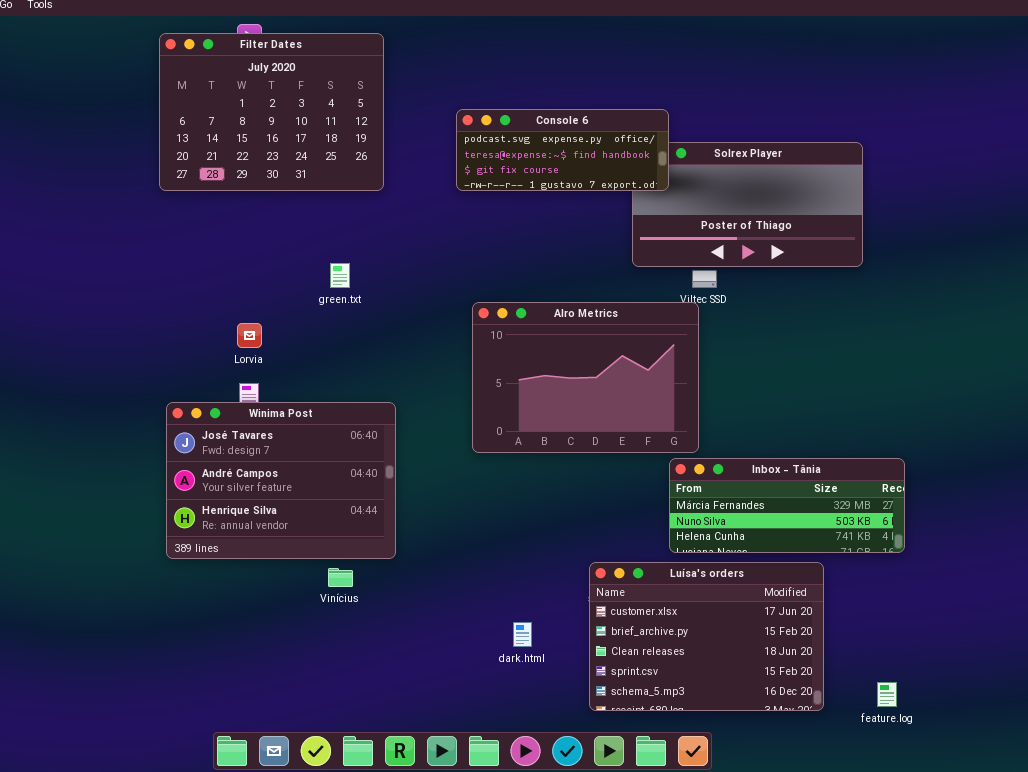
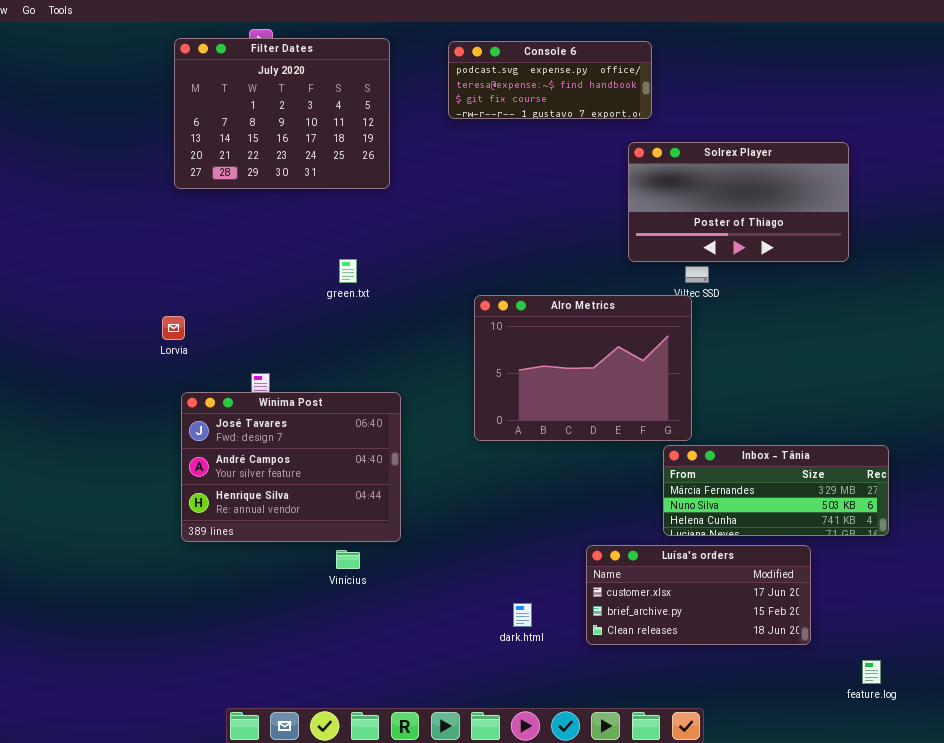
Console 6: [456,109,669,191] -> [448,41,652,119], moved
Lorvia: [237,323,262,348] -> [162,316,185,340], moved
Luísa's orders: [589,562,824,711] -> [586,545,811,645], resized

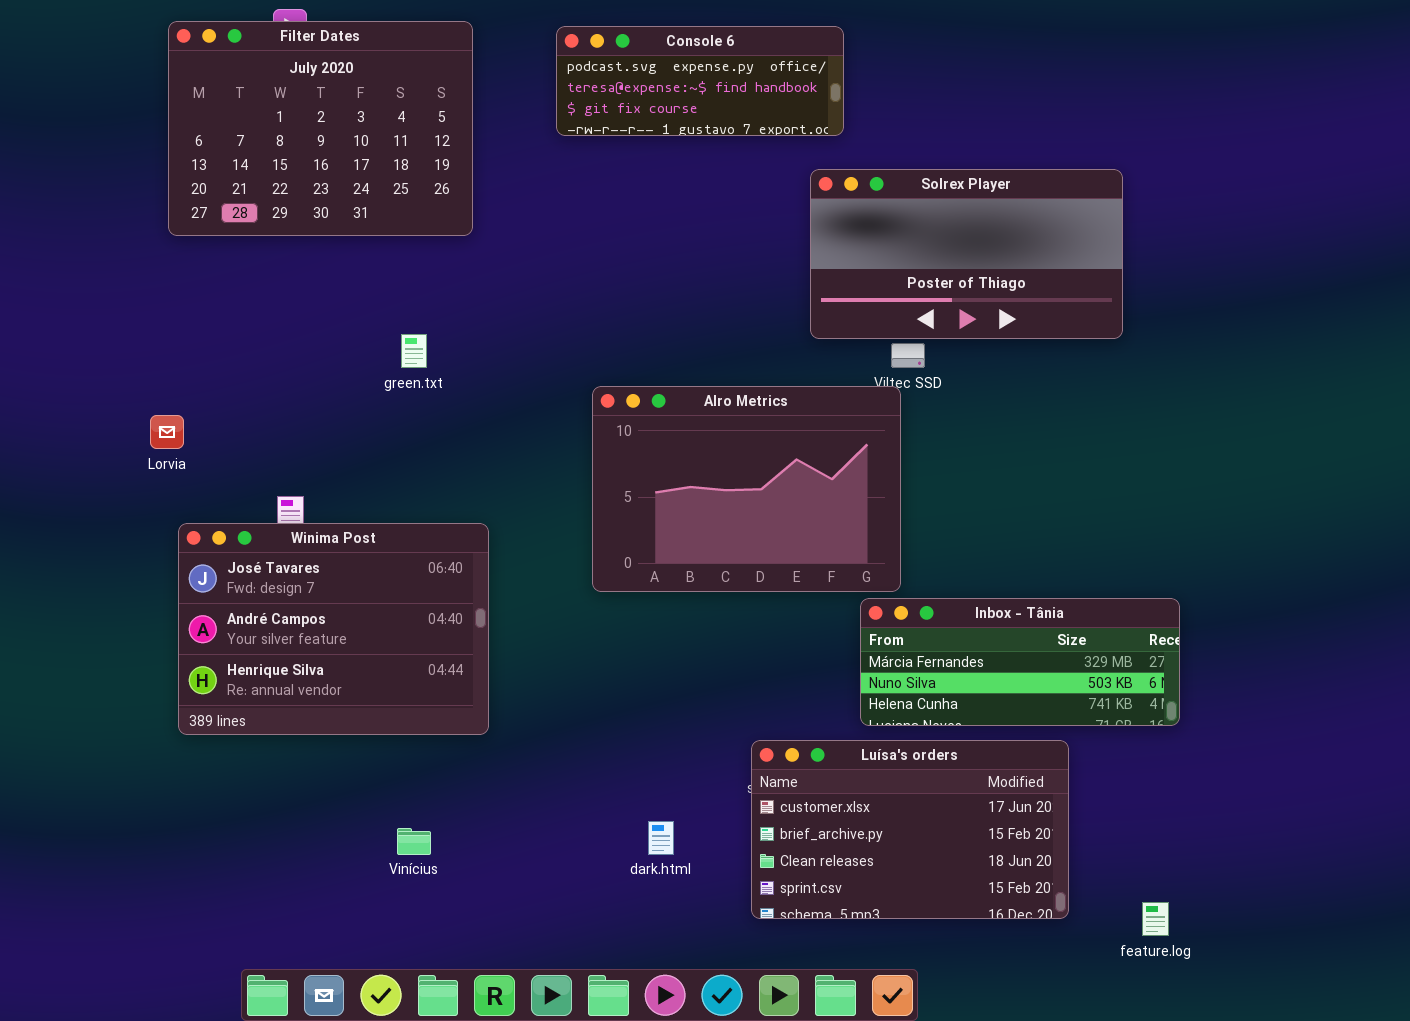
Luísa's orders: [586,545,811,645] -> [751,740,1069,919], resized
Vinícius: [336,550,360,569] -> [397,828,431,855], moved

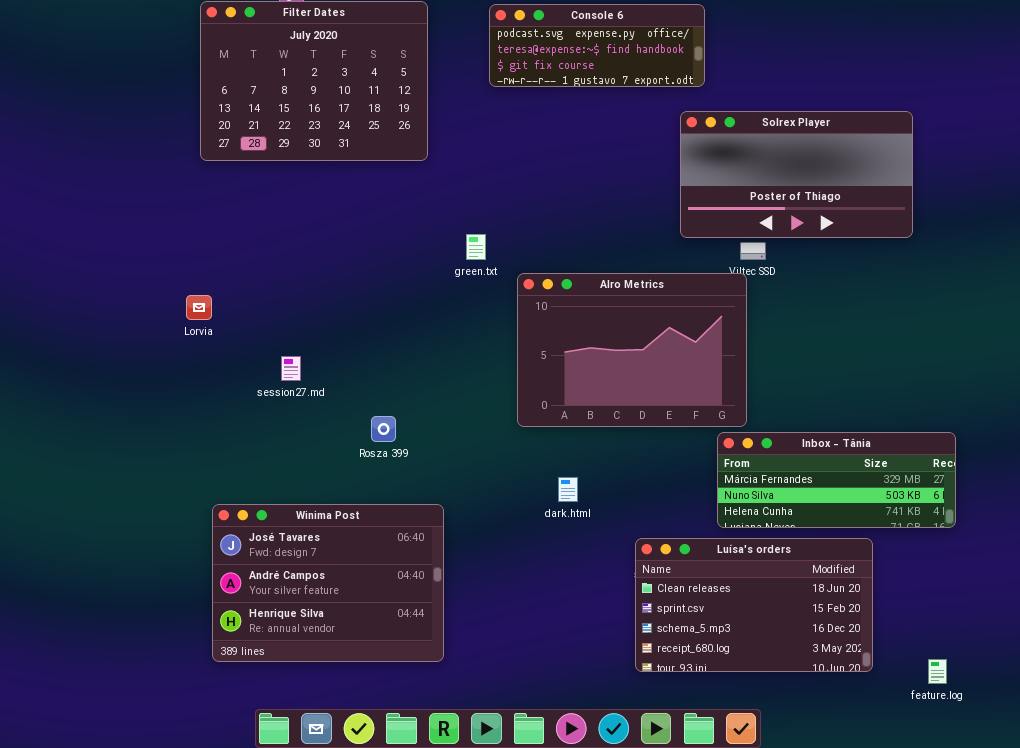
green.txt: [401,334,427,368] -> [466,234,486,260], moved
Winima Post: [178,523,489,735] -> [212,504,444,662], moved
Luísa's orders: [751,740,1069,919] -> [635,538,873,672], scrolled down 2 rows
dark.html: [648,821,674,855] -> [558,477,578,502], moved

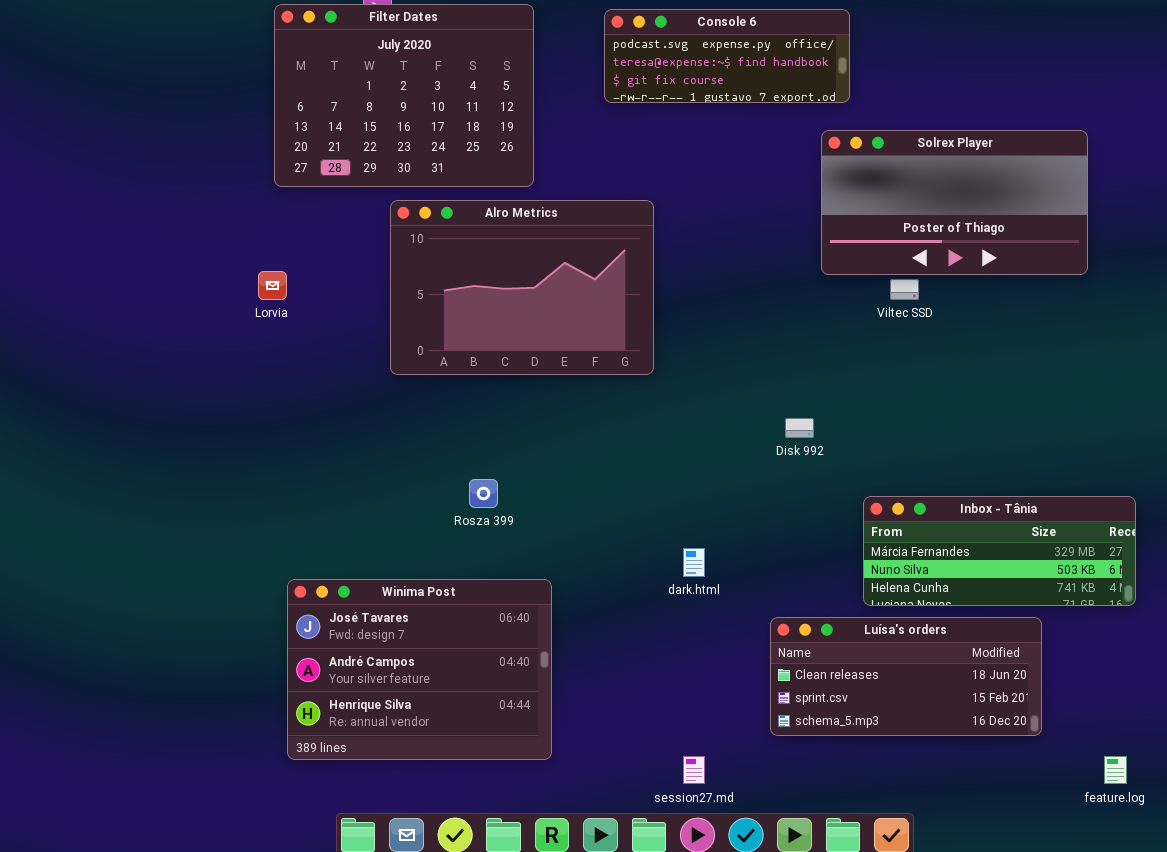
Alro Metrics: [517,273,747,427] -> [390,200,654,375], moved
Lorvia: [186,295,212,320] -> [258,271,287,300], moved
session27.md: [281,356,301,381] -> [683,756,705,784], moved
Luísa's orders: [635,538,873,672] -> [770,617,1042,736], resized

